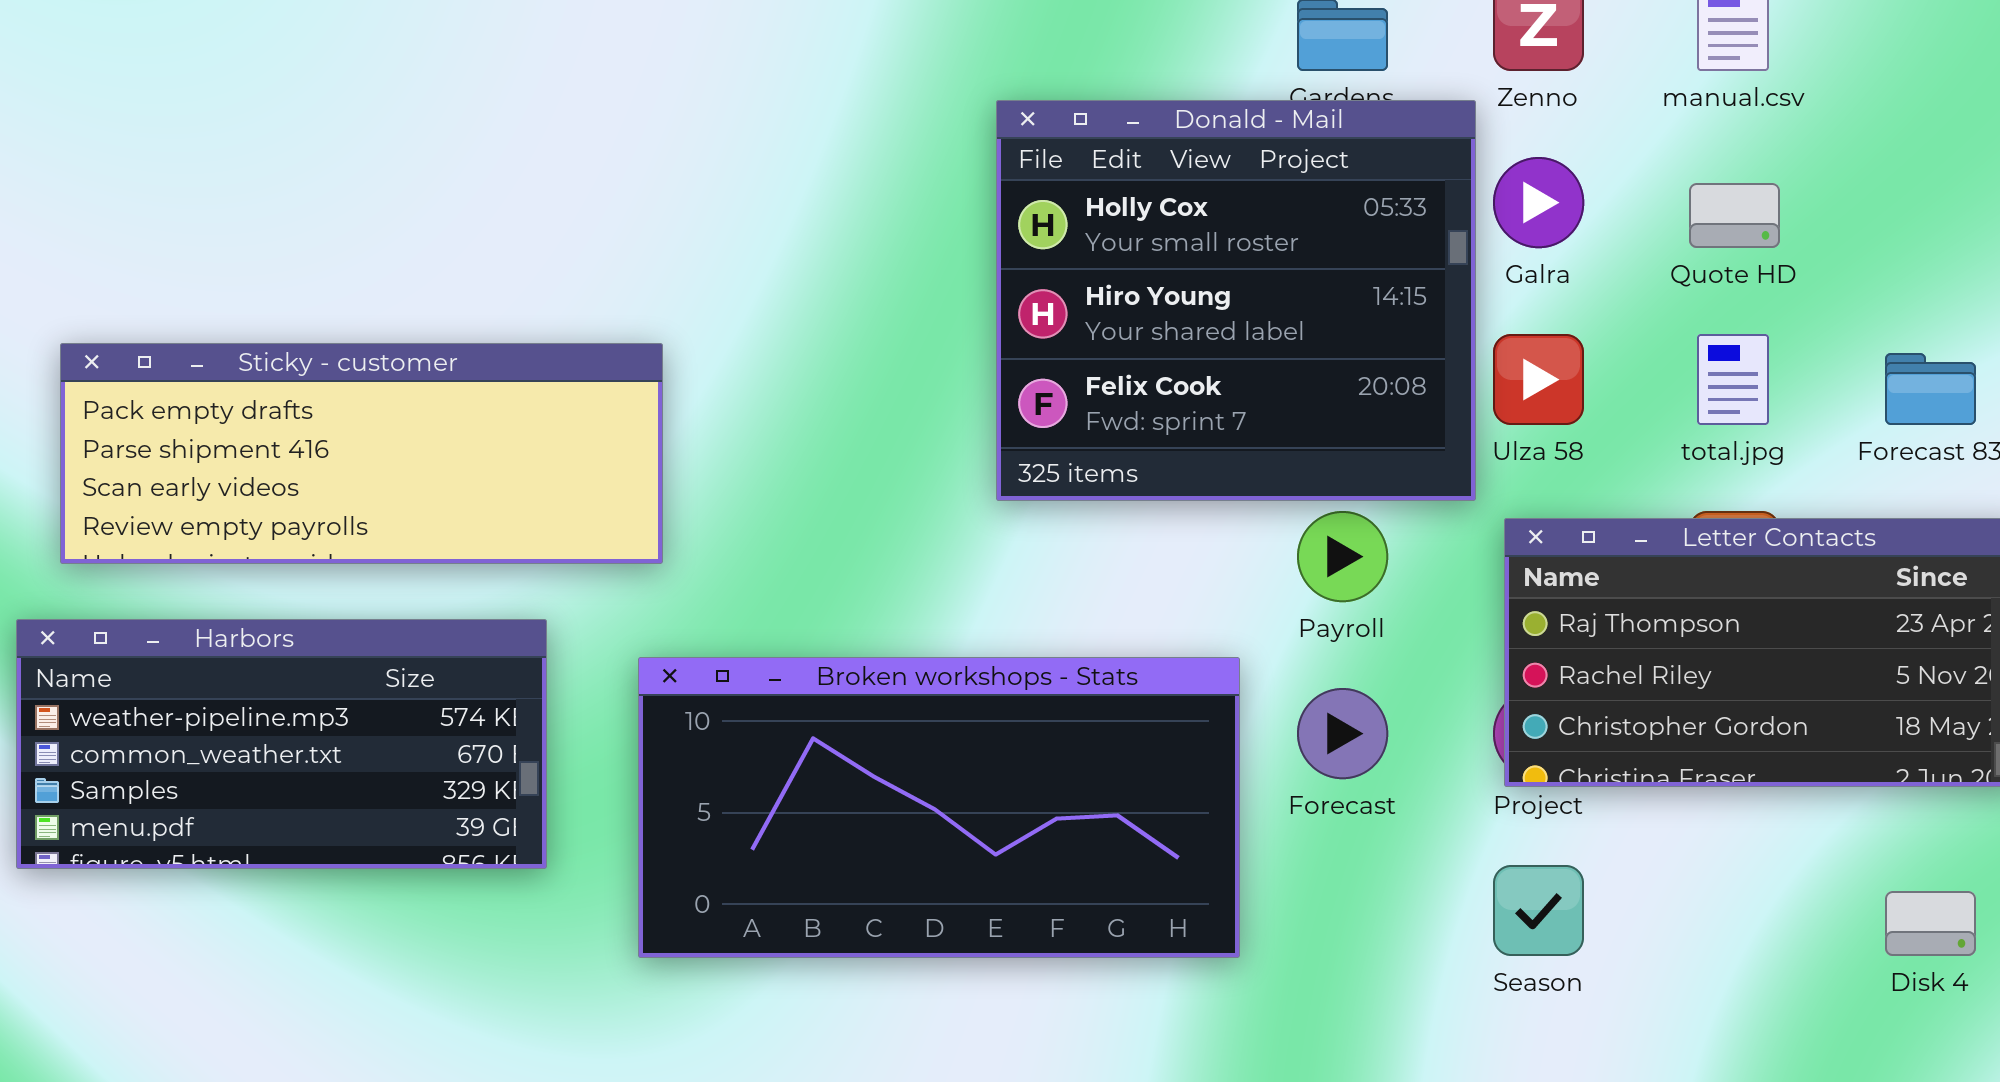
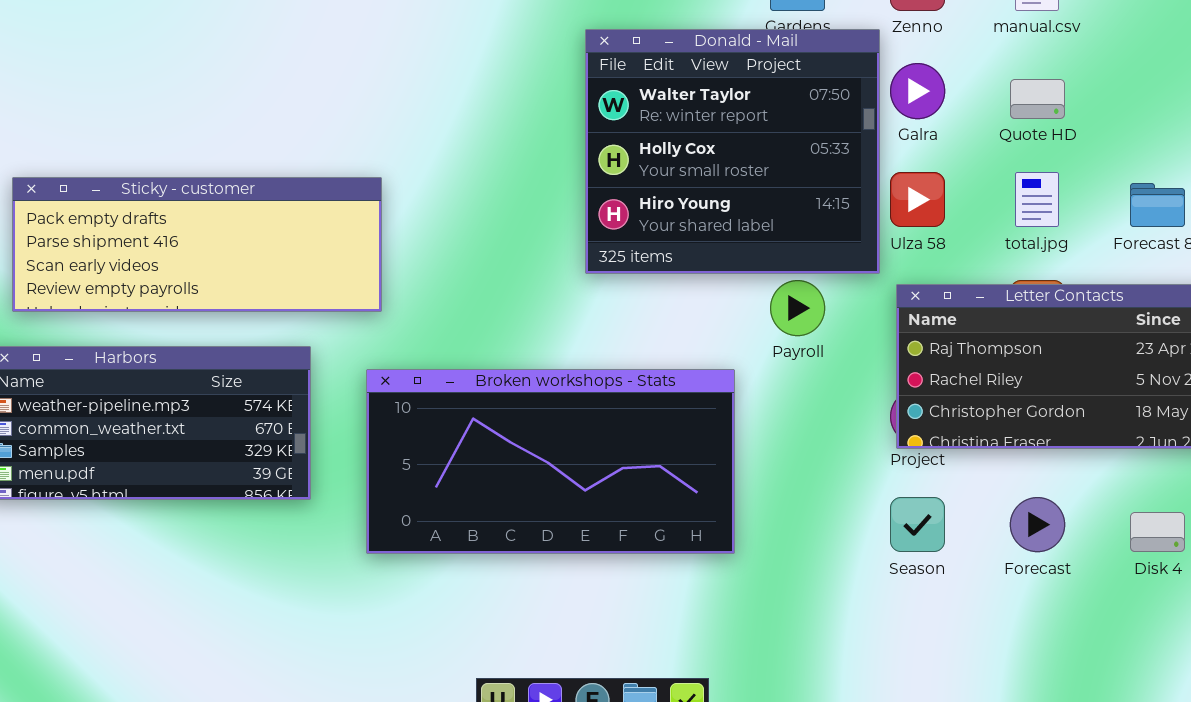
Donald - Mail: [996,100,1476,501] -> [585,29,880,274], scrolled up 1 row
Forecast: [1297,688,1388,779] -> [1010,497,1065,552], moved

